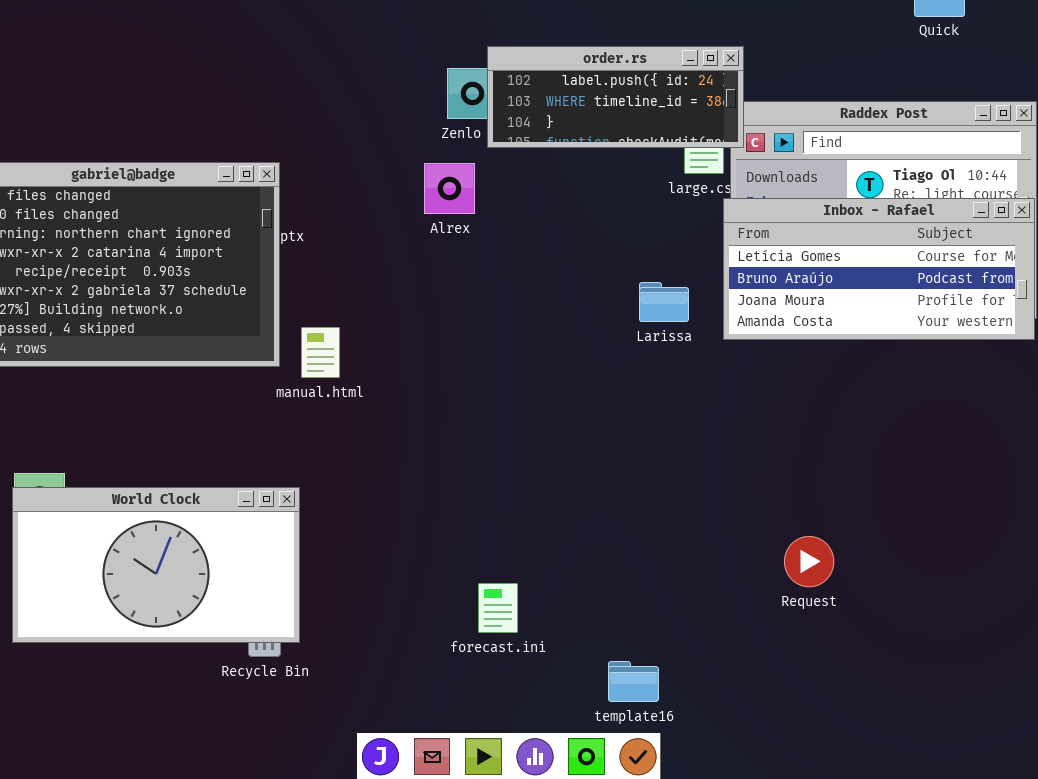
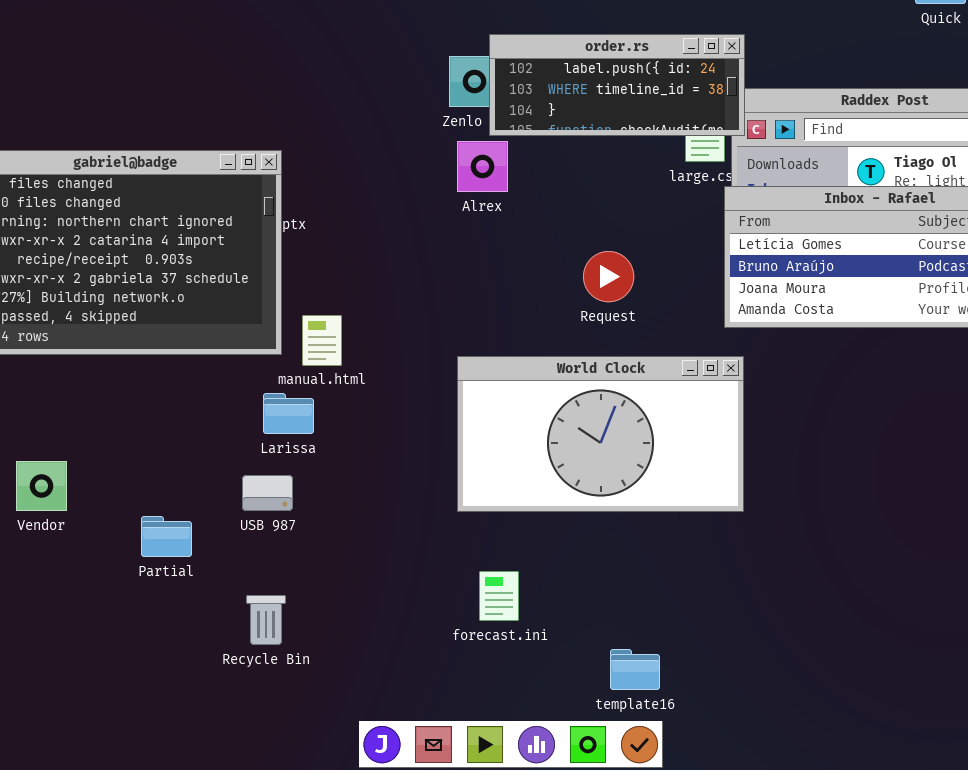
Alrex: [424,163,475,214] -> [457,141,508,192], moved
Larissa: [639,282,689,322] -> [263,393,314,434], moved
World Clock: [12,487,300,643] -> [457,356,744,512], moved
Request: [784,536,834,587] -> [583,251,634,302], moved

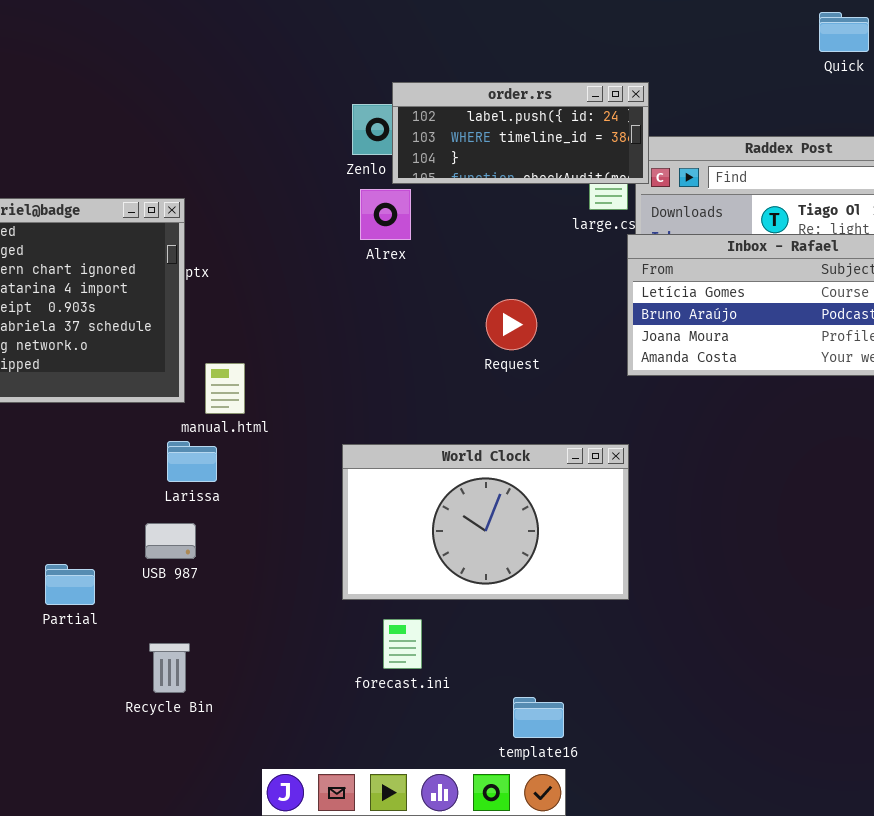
World Clock: [457,356,744,512] -> [342,444,629,600], moved

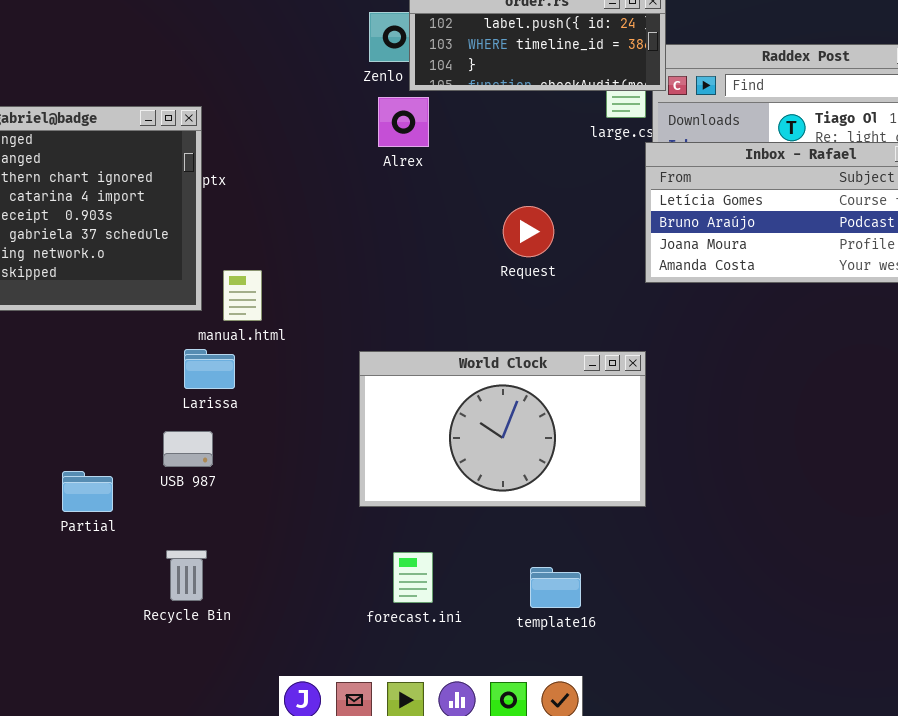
forecast.ini: [383,619,422,669] -> [393,552,433,603], moved
template16: [513,697,564,738] -> [530,567,581,608], moved

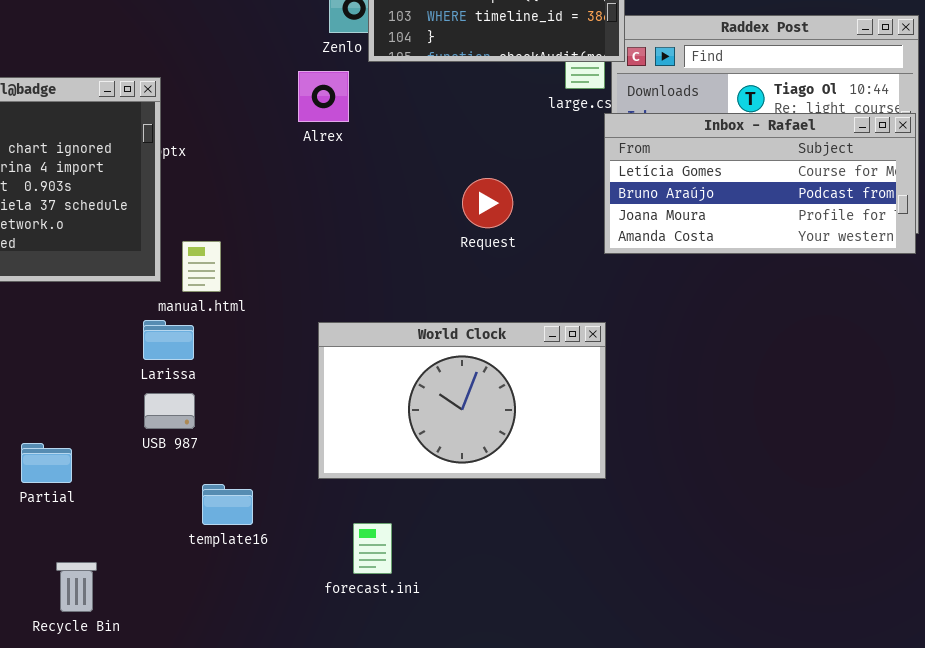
Alrex: [378,97,429,147] -> [298,71,349,122], moved
USB 987: [163,431,213,467] -> [144,393,195,429], moved
Recycle Bin: [166,550,207,601] -> [56,562,97,612], moved
template16: [530,567,581,608] -> [202,484,253,525], moved

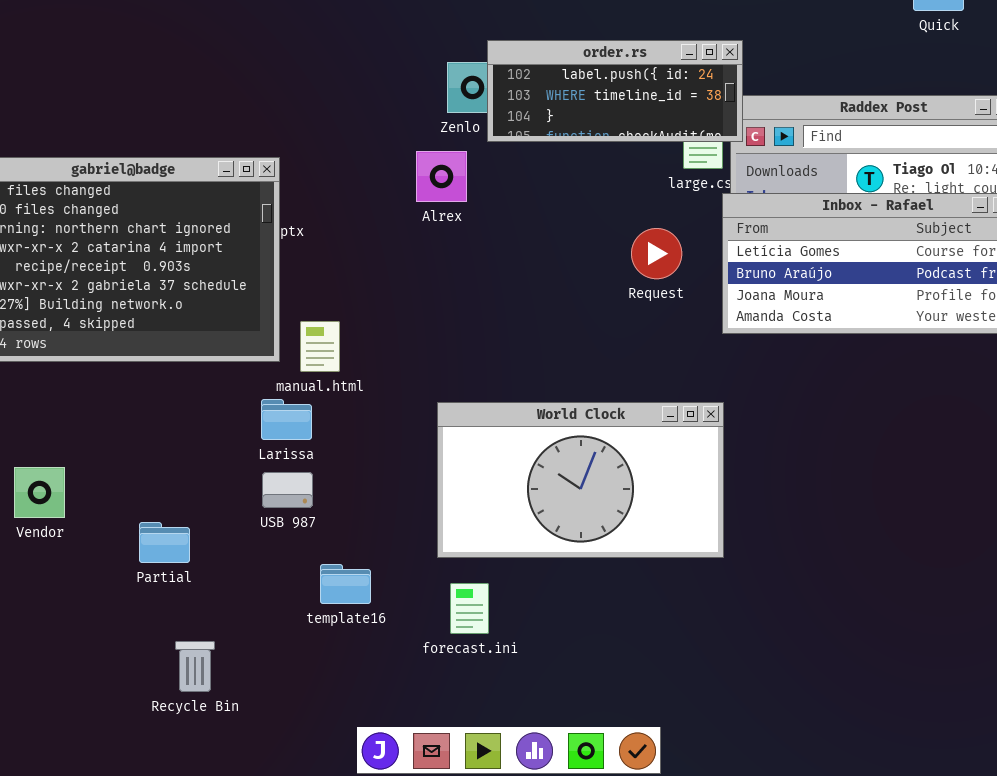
Request: [462,178,513,228] -> [631,228,682,279], moved
forecast.ini: [353,523,392,574] -> [450,583,489,634], moved

